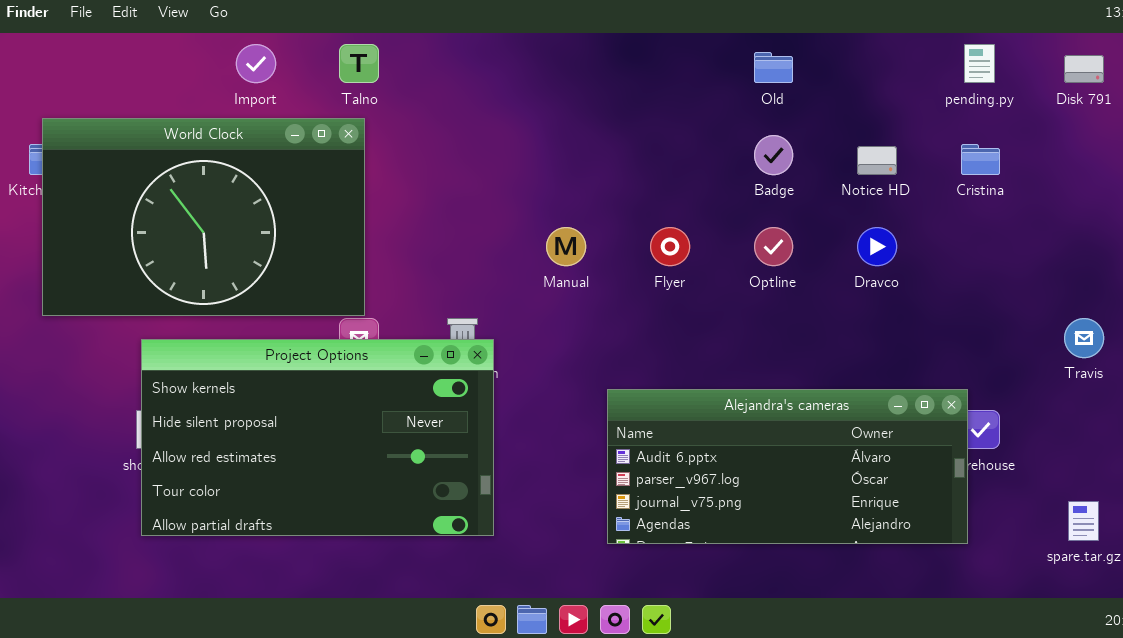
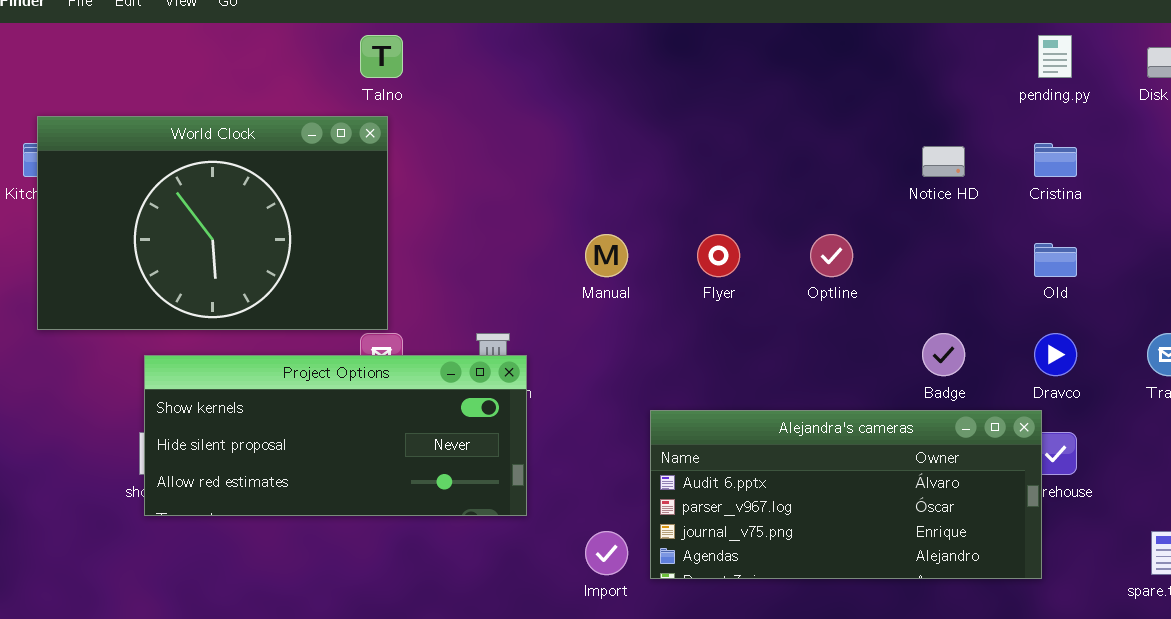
Import: [236,44,276,83] -> [585,531,628,575], moved
Old: [754,52,793,83] -> [1034,243,1077,277], moved
Badge: [754,135,793,175] -> [922,333,965,376], moved
Dravco: [857,227,897,266] -> [1034,333,1077,376], moved
Project Options: [141,339,494,536] -> [144,355,527,516], resized

